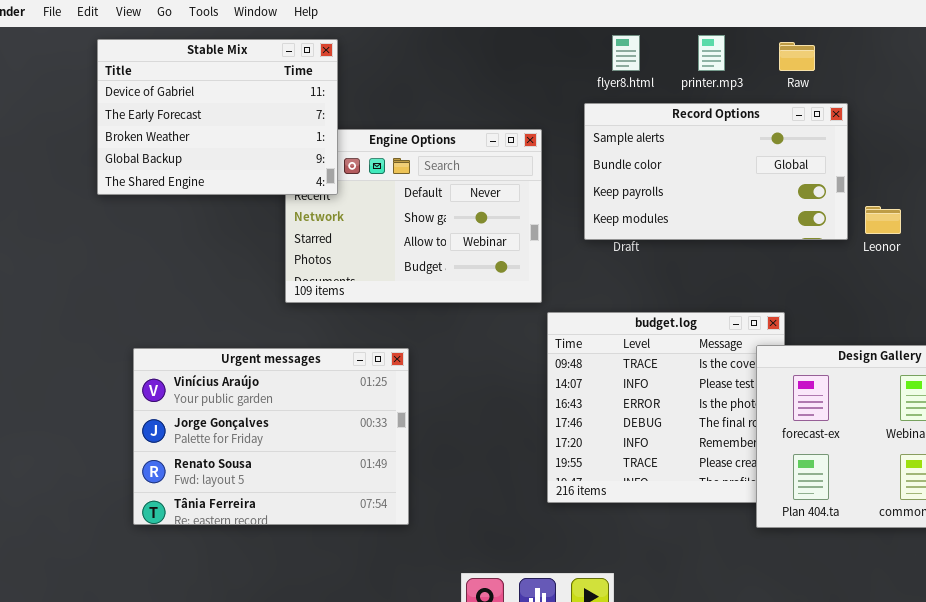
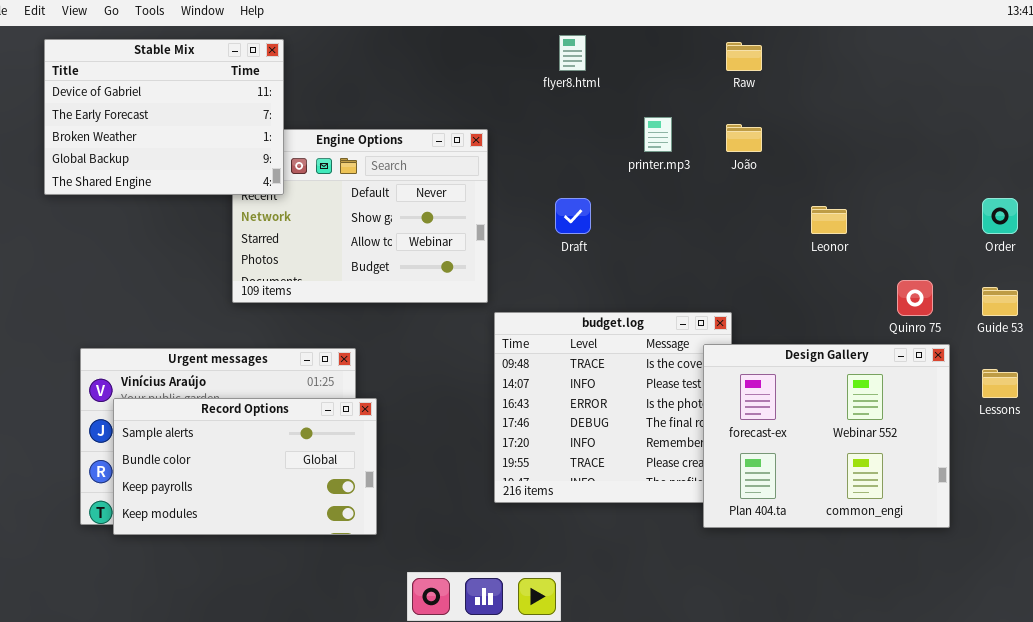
printer.mp3: [698,35,725,71] -> [644,117,672,152], moved
Record Options: [584,103,848,240] -> [113,398,377,535], moved

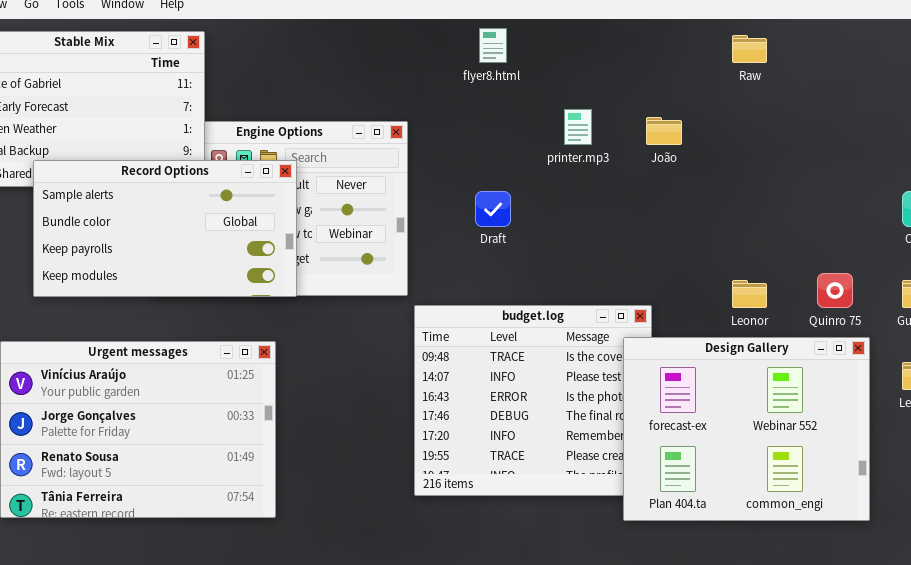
Raw: [726,42,762,71] -> [732,35,767,63], moved
Leonor: [811,206,847,234] -> [732,280,767,308], moved
Record Options: [113,398,377,535] -> [33,160,297,297], moved

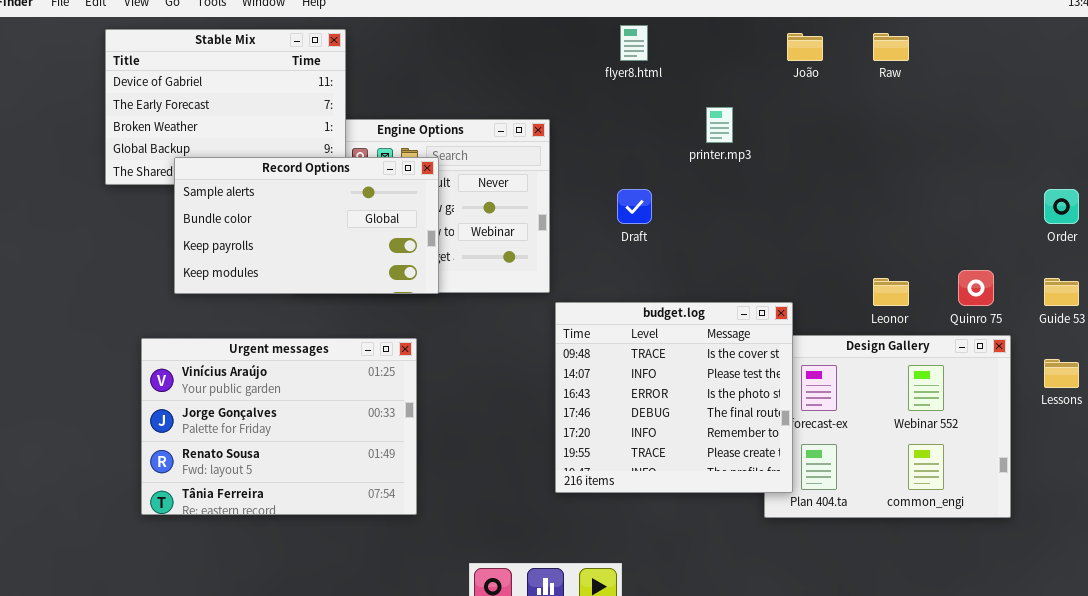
João: [646,117,682,145] -> [787,33,823,61], moved
budget.log: [414,305,652,496] -> [555,302,793,493], raised

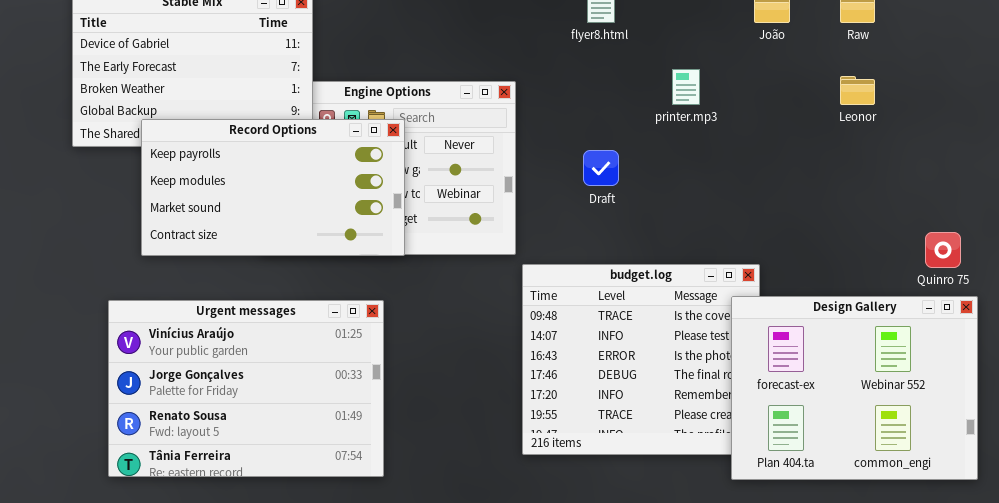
Record Options: [174,157,439,294] -> [141,119,405,256], scrolled down 2 rows
Leonor: [873,278,909,306] -> [840,76,875,105], moved
Design Gallery: [764,335,1011,518] -> [731,296,978,480], raised

